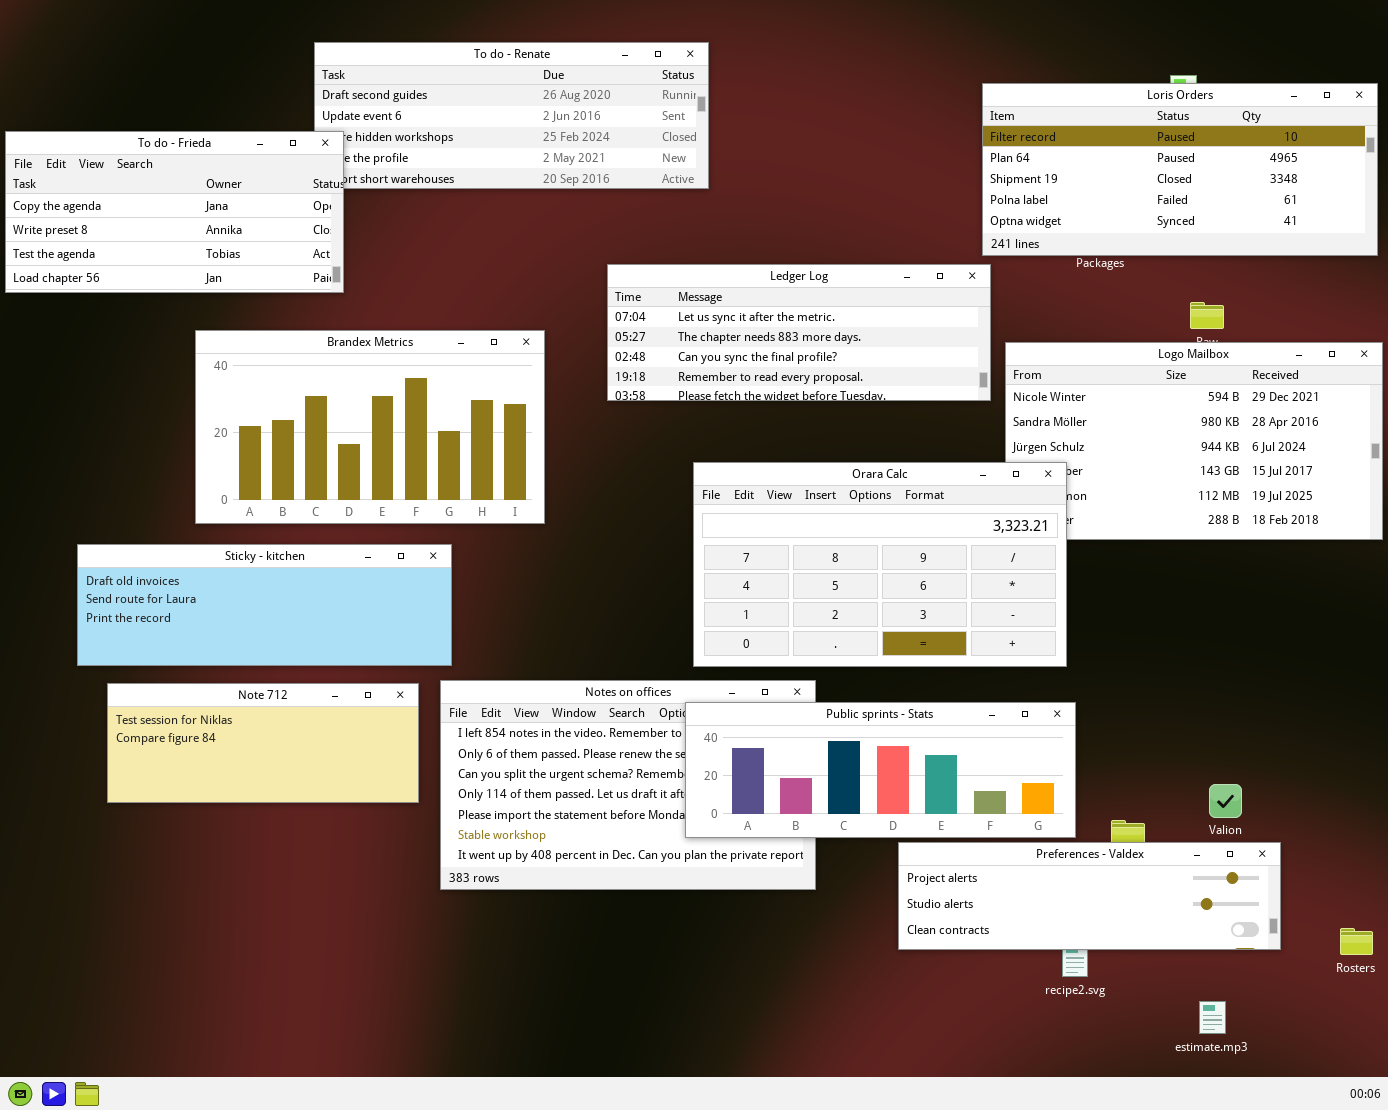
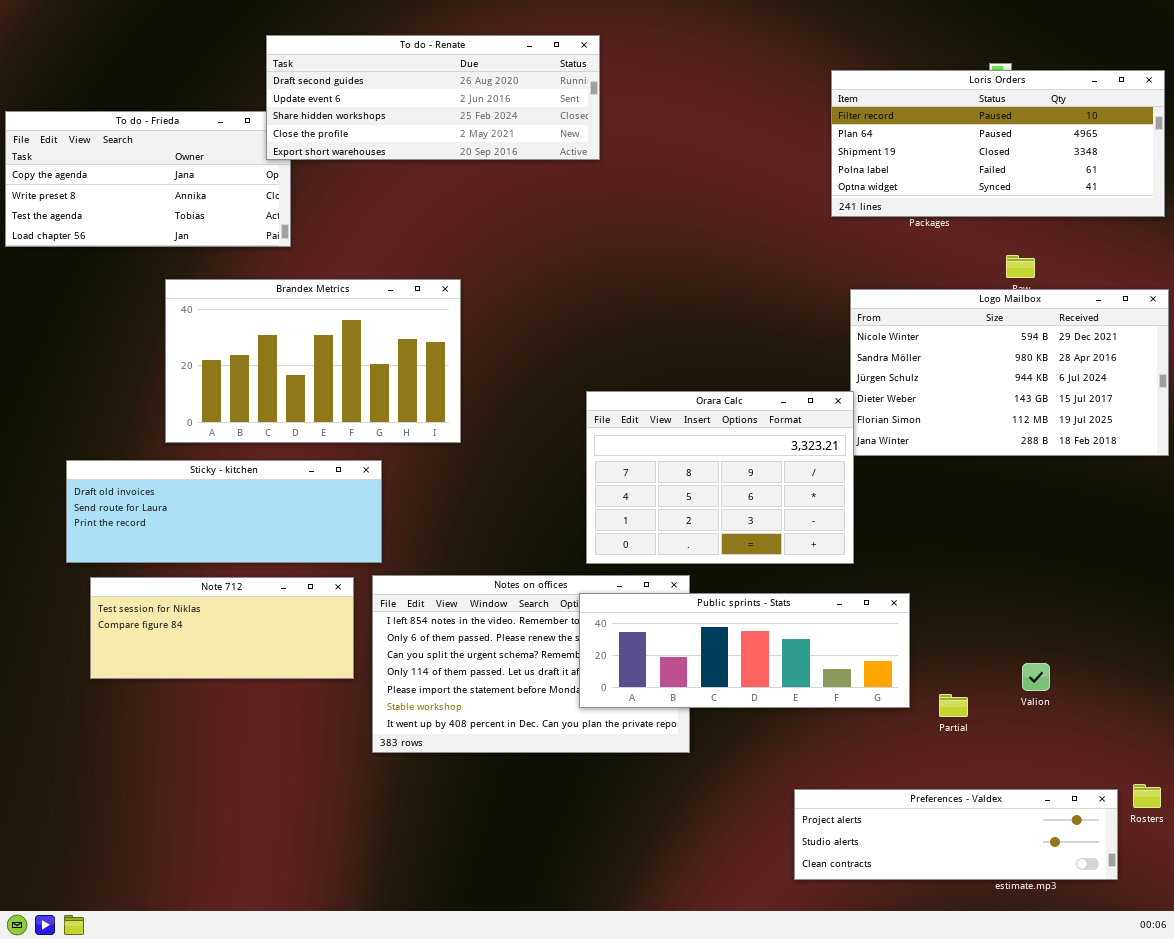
To do - Renate: [314,42,709,189] -> [266,35,600,160], raised
Ledger Log: [607,264,991,401] -> none, closed
Orara Calc: [693,462,1067,667] -> [586,391,854,564], resized
Preferences - Valdex: [898,842,1281,950] -> [794,789,1118,880], moved

